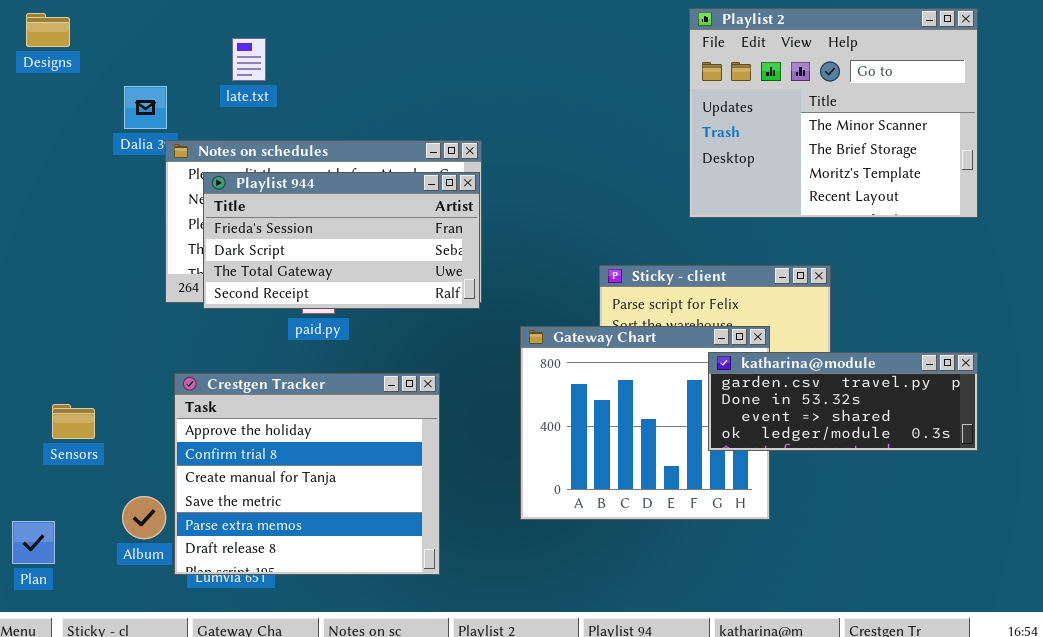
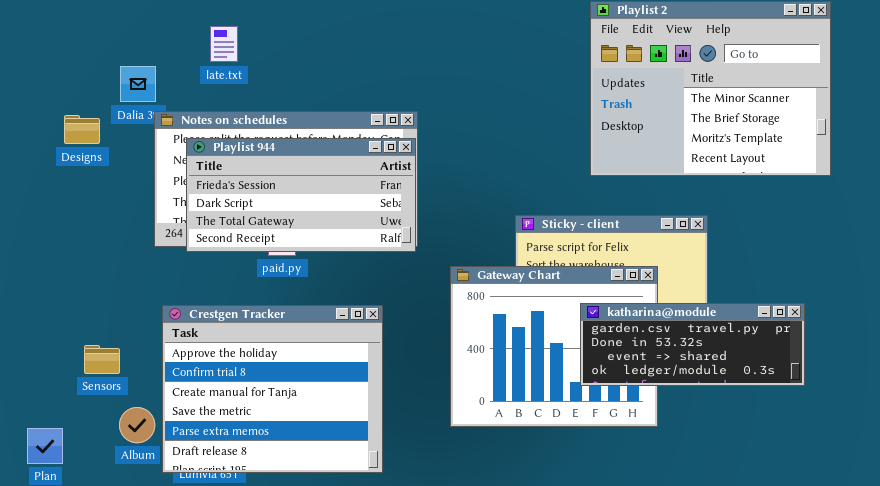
Designs: [26,13,70,47] -> [64,115,100,144], moved
katharina@module: [708,352,978,451] -> [580,303,805,386], moved
Sensors: [52,404,95,439] -> [84,345,120,374], moved

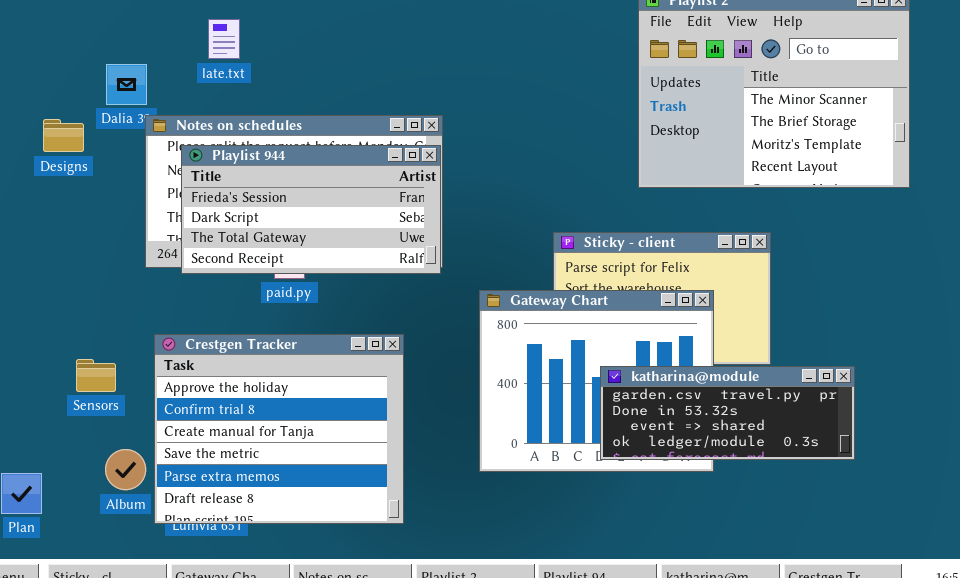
katharina@module: [580,303,805,386] -> [600,366,855,460], moved
Sensors: [84,345,120,374] -> [76,359,116,392], moved

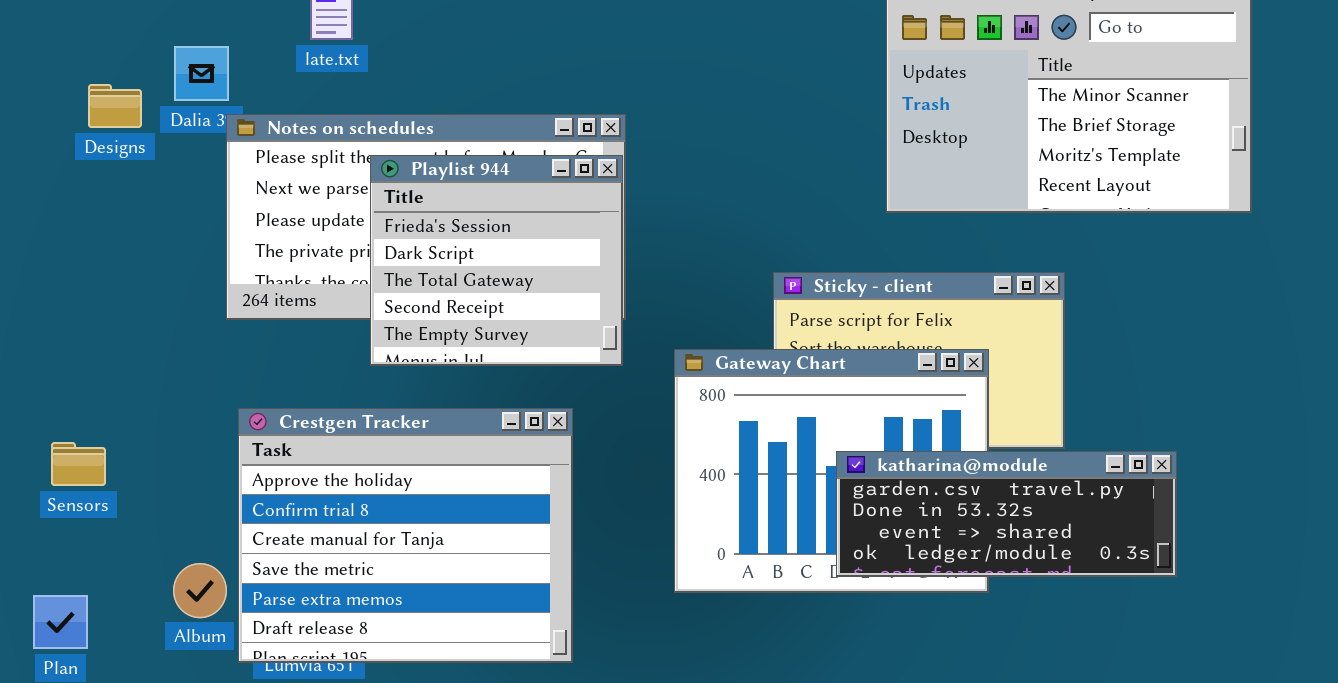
Designs: [43,119,84,152] -> [88,84,142,128], moved
Playlist 944: [181,145,441,274] -> [370,155,623,366], resized
Sensors: [76,359,116,392] -> [51,442,106,486], moved

